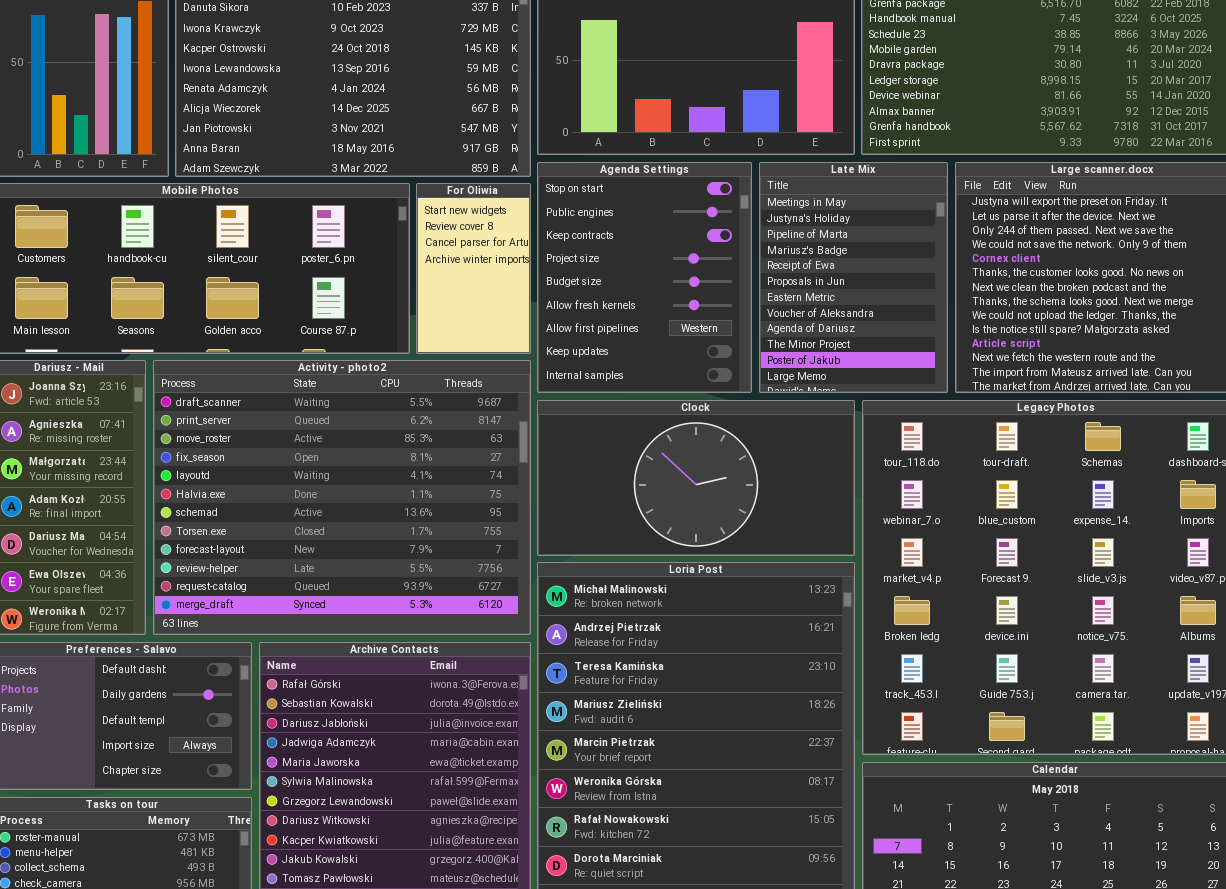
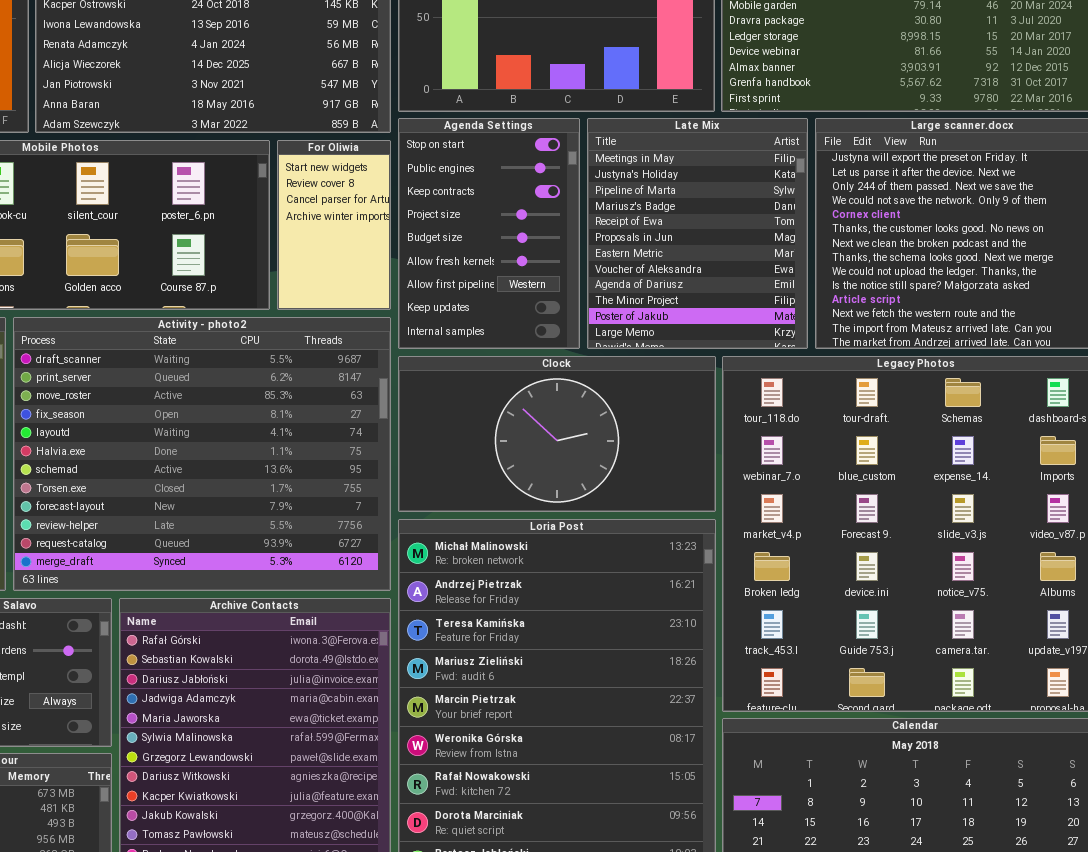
Agenda Settings: [537,162,752,393] -> [398,118,580,349], resized
Late Mix: [759,162,948,393] -> [587,118,808,349], resized

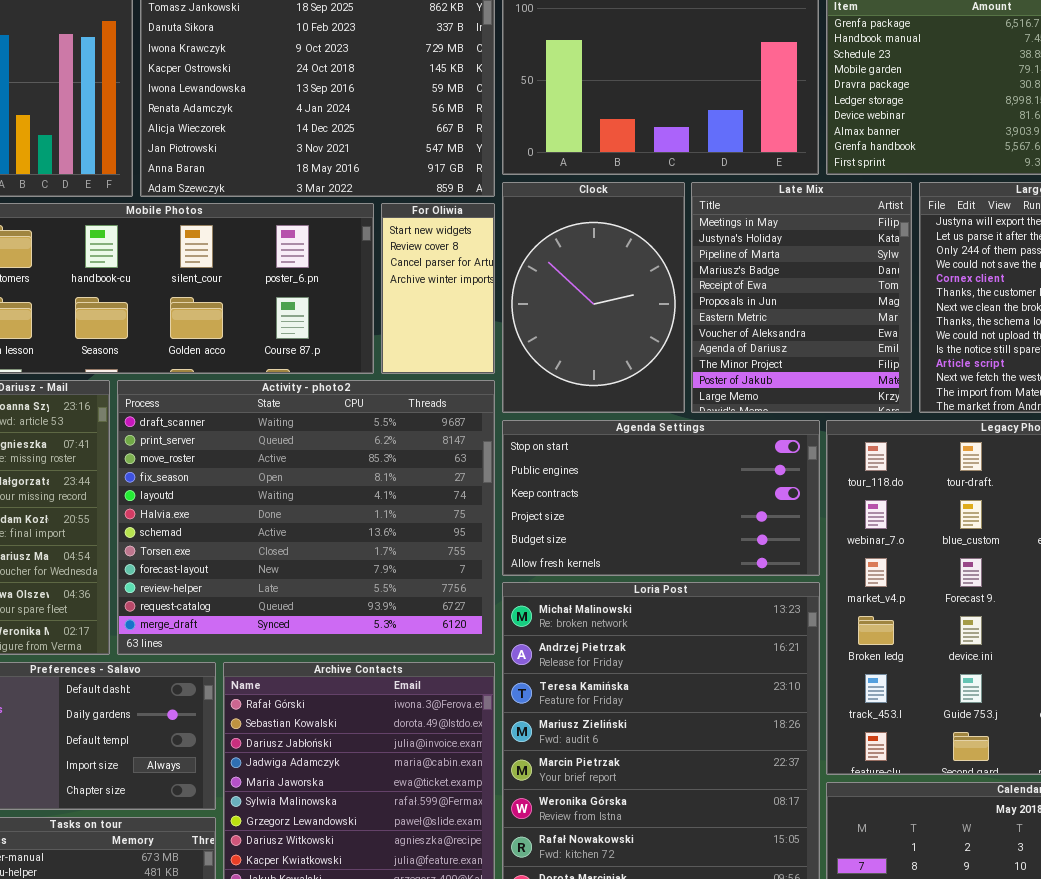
Agenda Settings: [398,118,580,349] -> [502,420,820,576], moved, resized
Clock: [398,356,716,512] -> [502,182,685,413], moved, resized

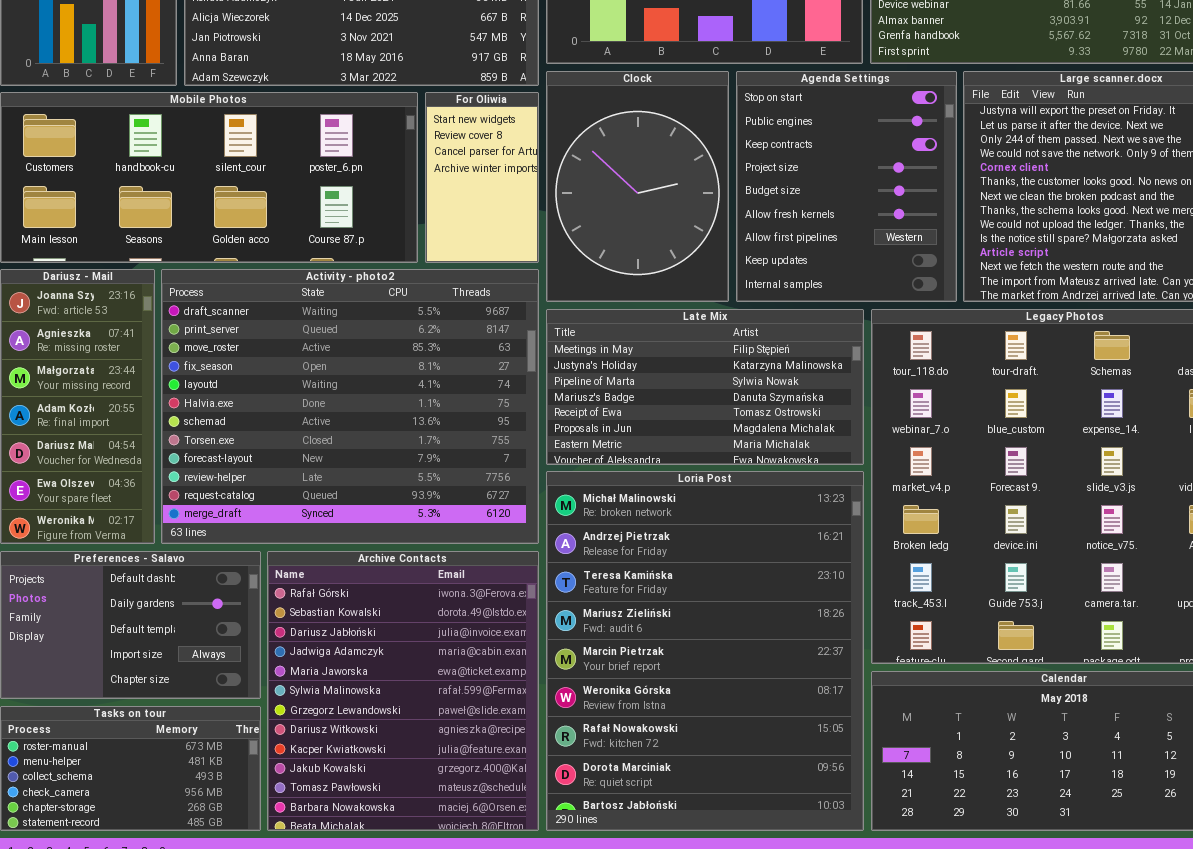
Late Mix: [691,182,912,413] -> [546,309,864,465], moved, resized
Agenda Settings: [502,420,820,576] -> [736,71,957,302], moved, resized

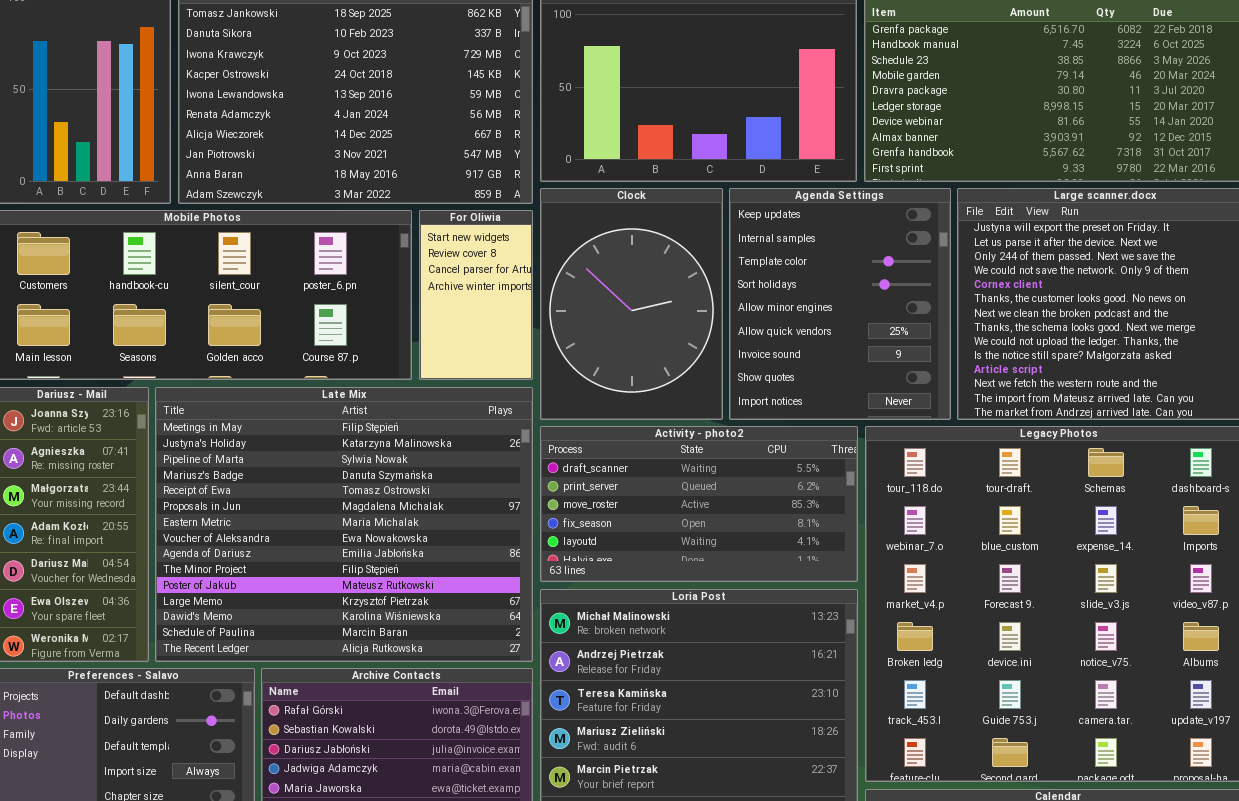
Agenda Settings: [736,71,957,302] -> [729,188,951,420], scrolled down 7 rows
Activity - photo2: [161,269,539,544] -> [540,426,858,582], moved, resized
Late Mix: [546,309,864,465] -> [155,387,533,662], moved, resized

